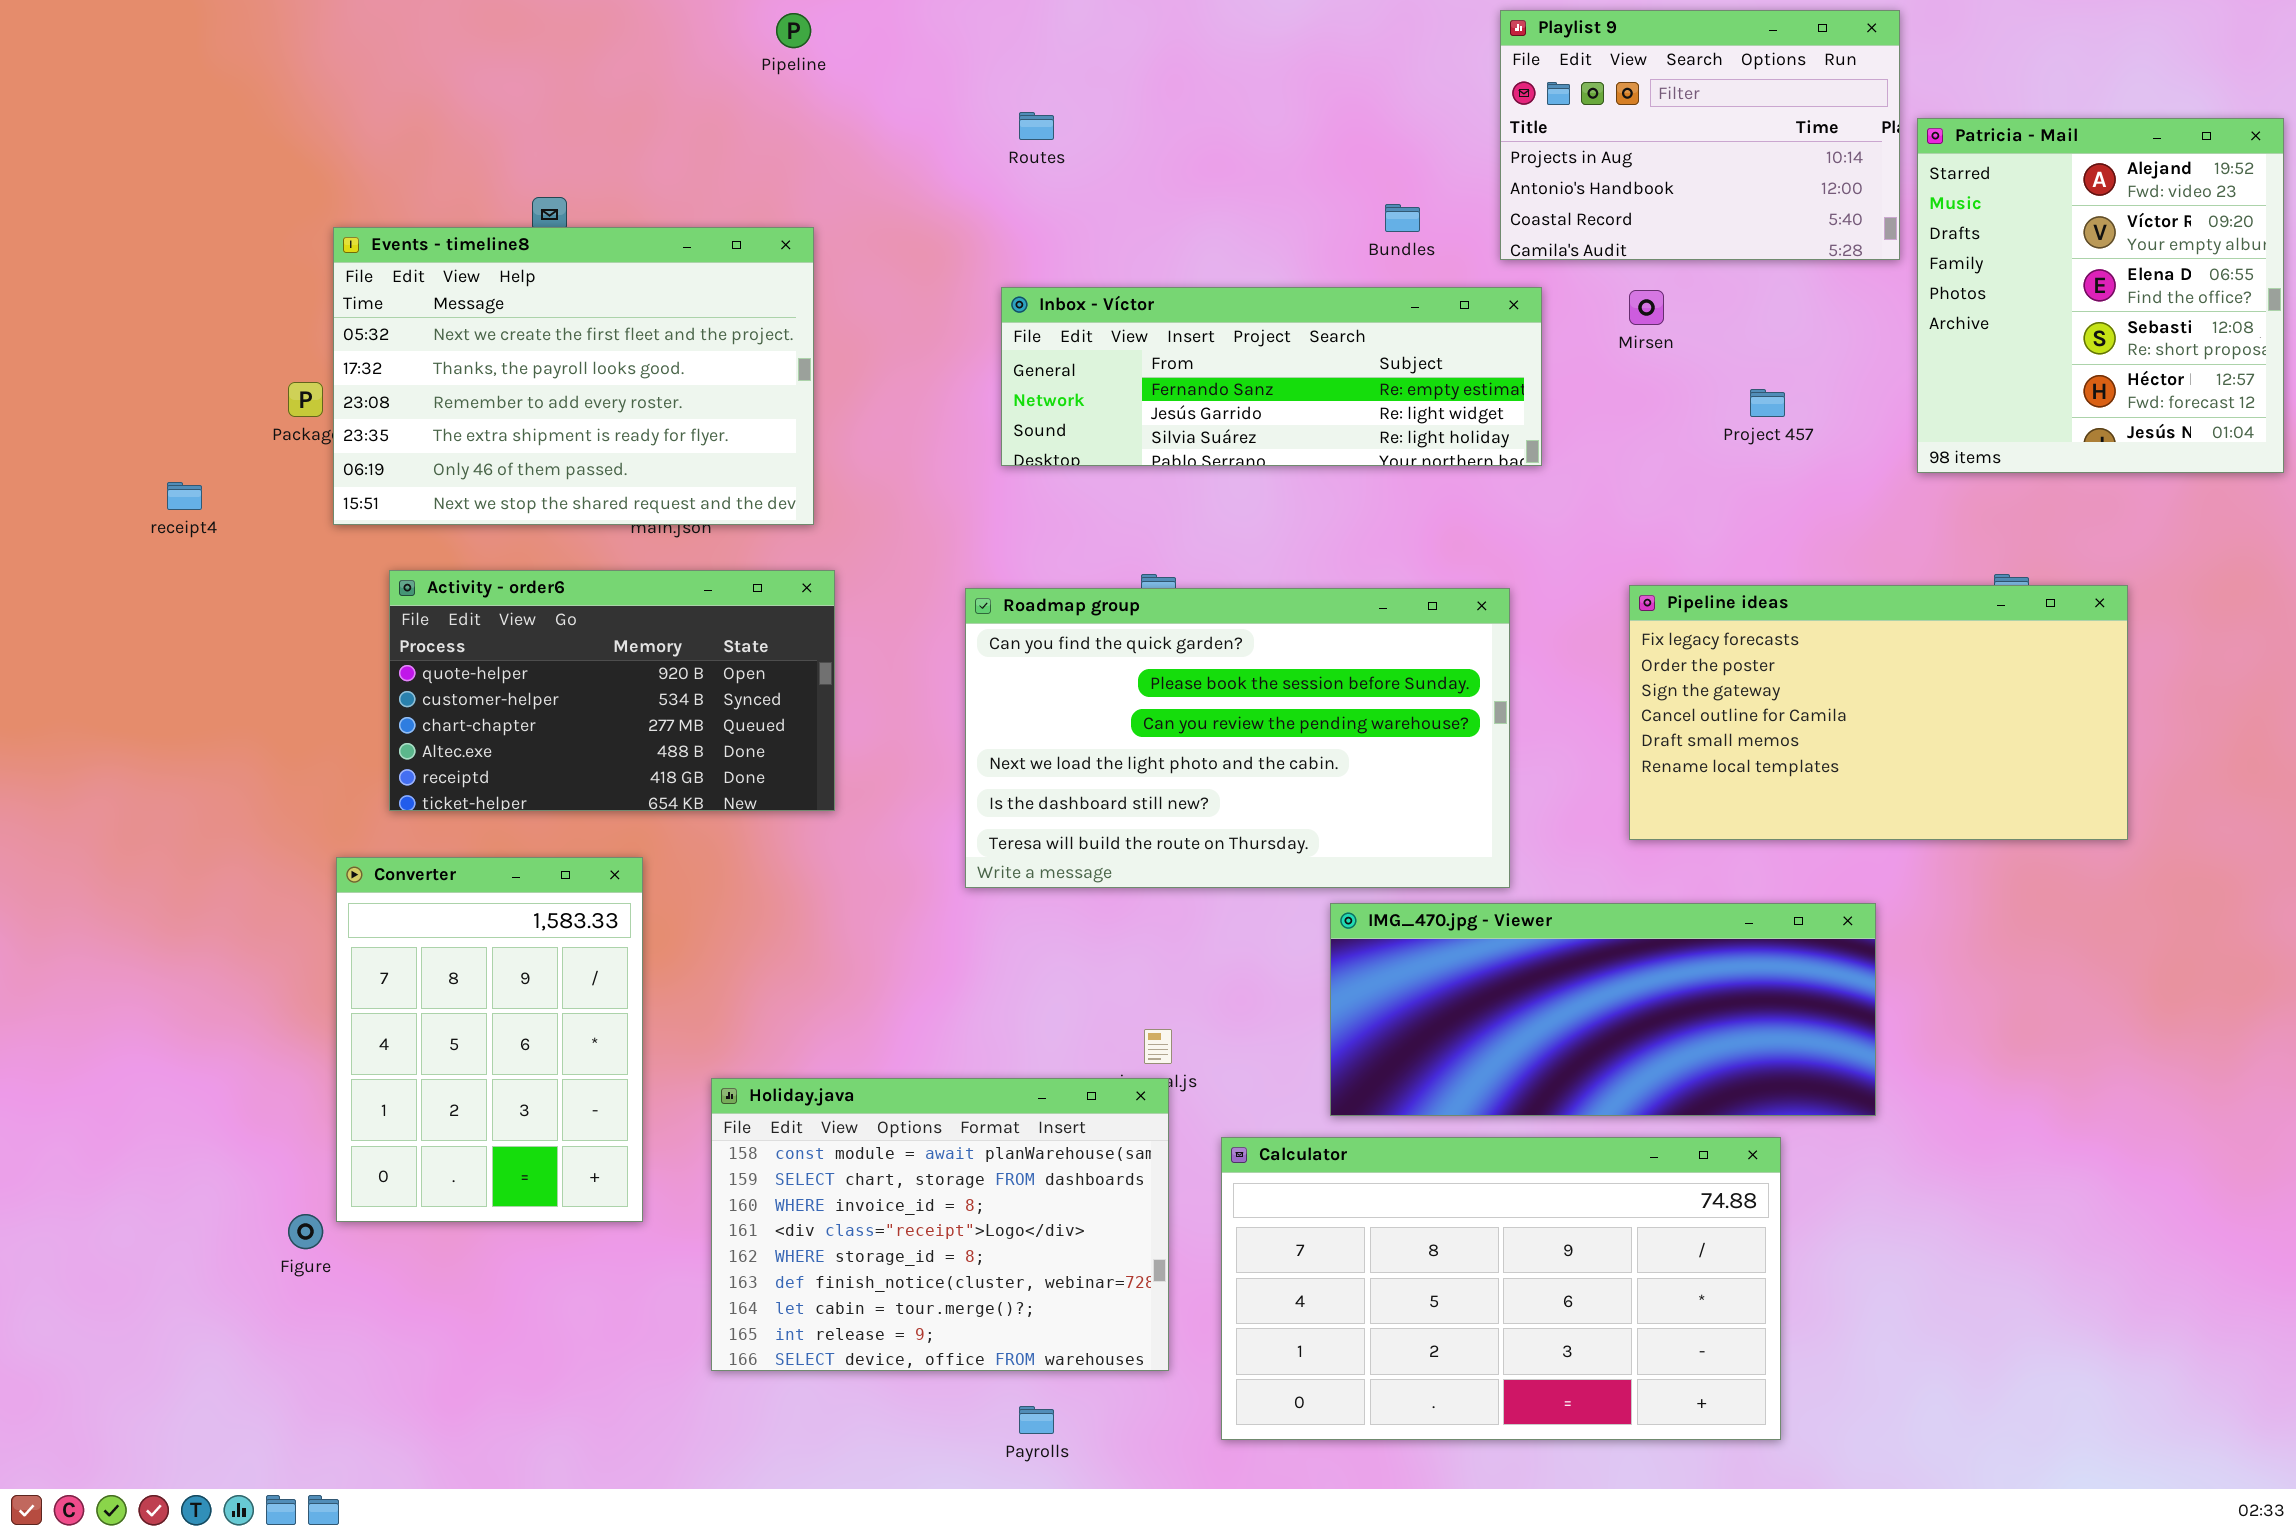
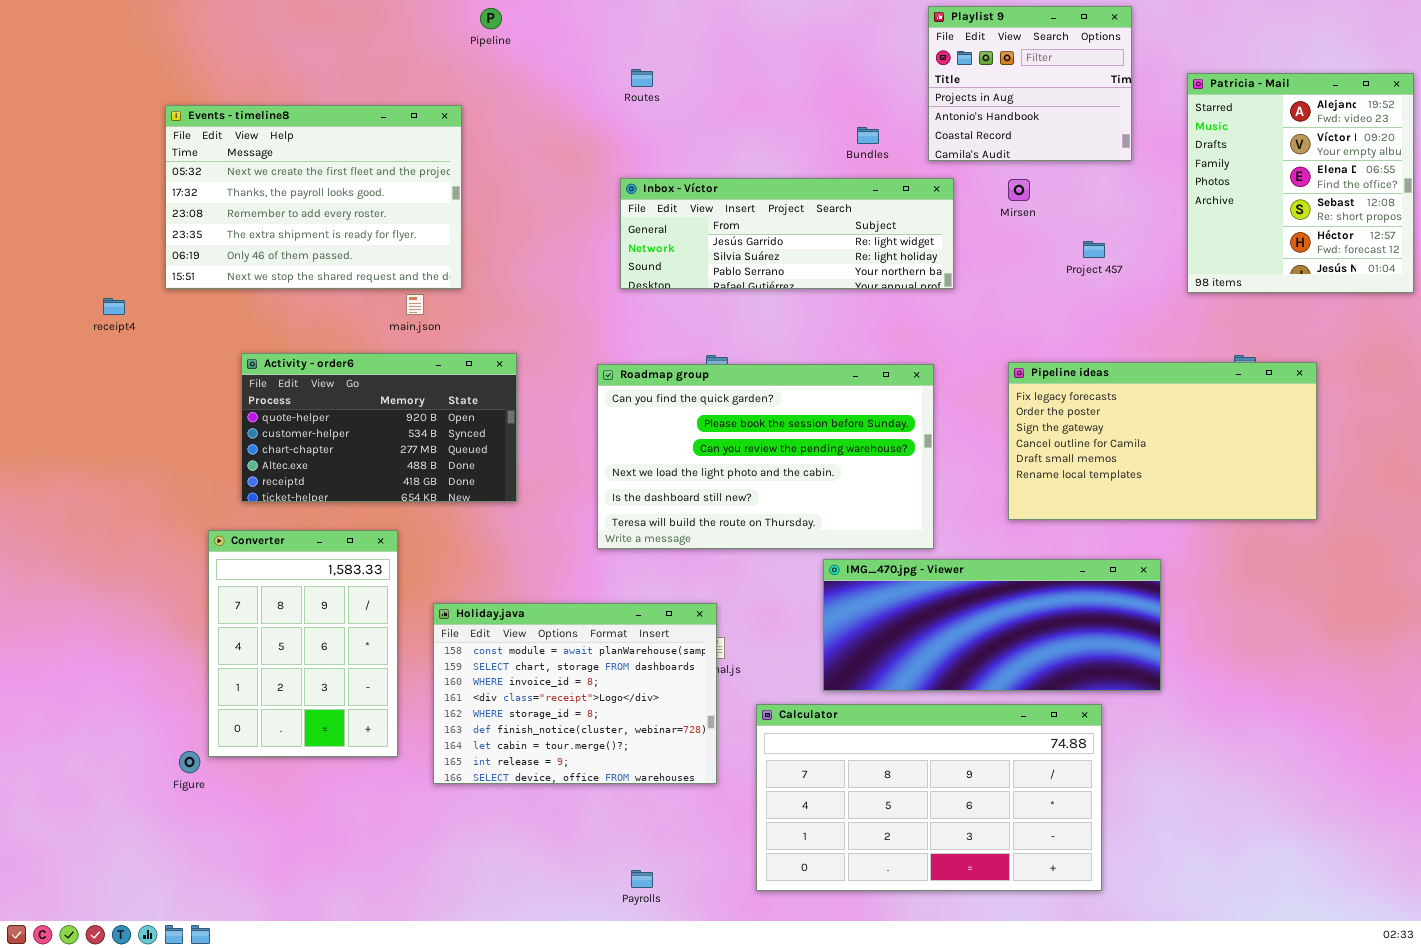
Playlist 9: [1500,10,1900,260] -> [928,6,1132,161], resized
Events - timeline8: [333,227,814,525] -> [165,105,462,289], moved
Inbox - Víctor: [1001,287,1542,466] -> [620,178,954,289], scrolled down 1 row
Holiday.java: [711,1078,1169,1371] -> [433,603,717,784], moved

